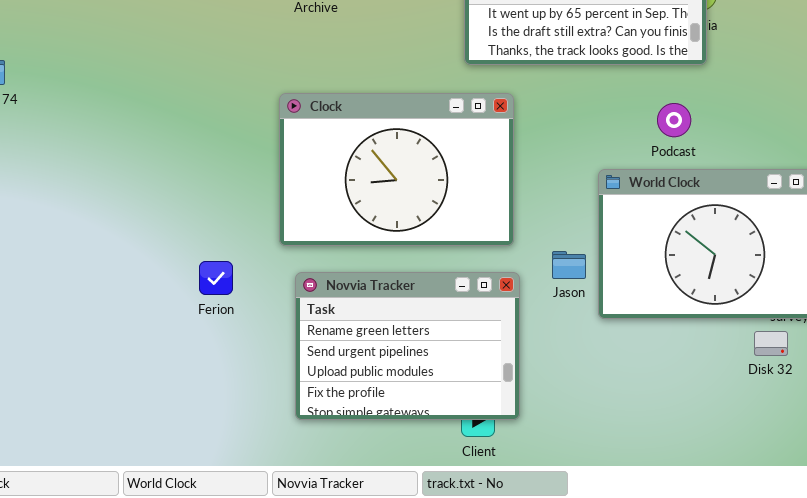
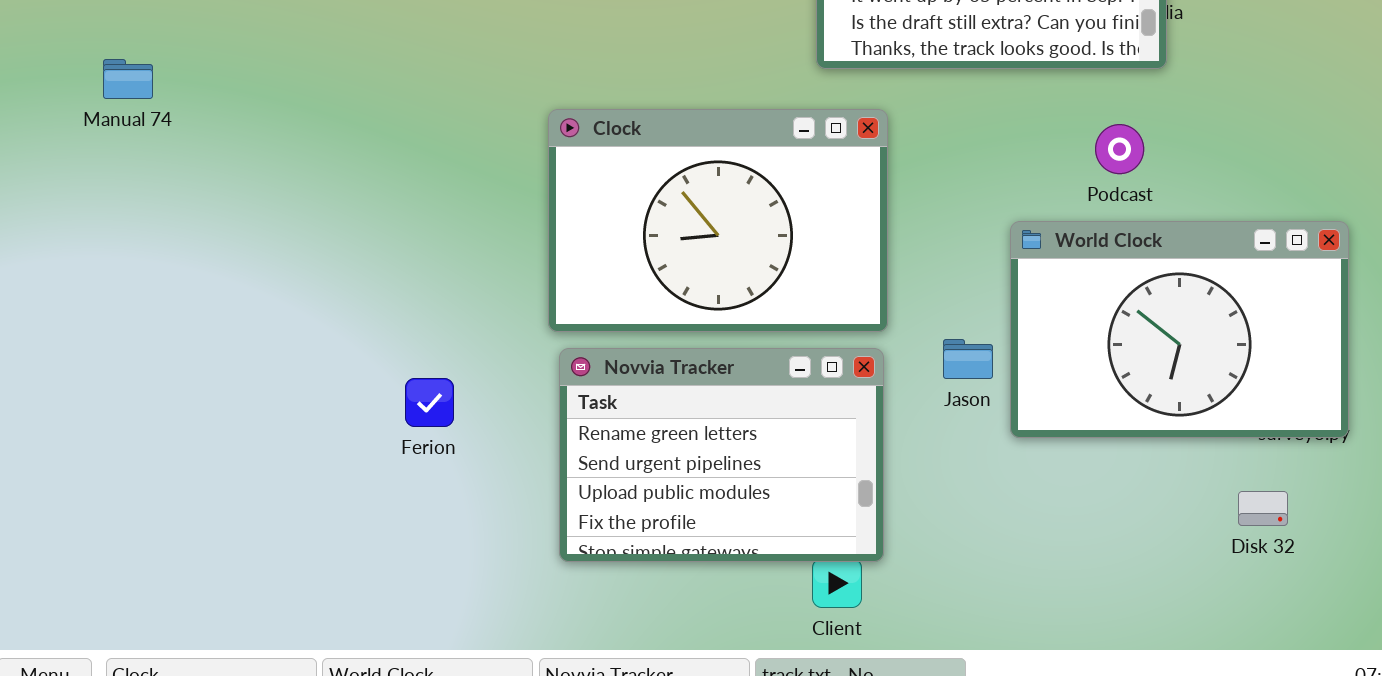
Ferion: [199,261,233,295] -> [405,378,454,427], moved
Novvia Tracker: [295,272,520,420] -> [559,348,884,562], moved
Disk 32: [754,331,788,356] -> [1238,491,1288,526], moved

